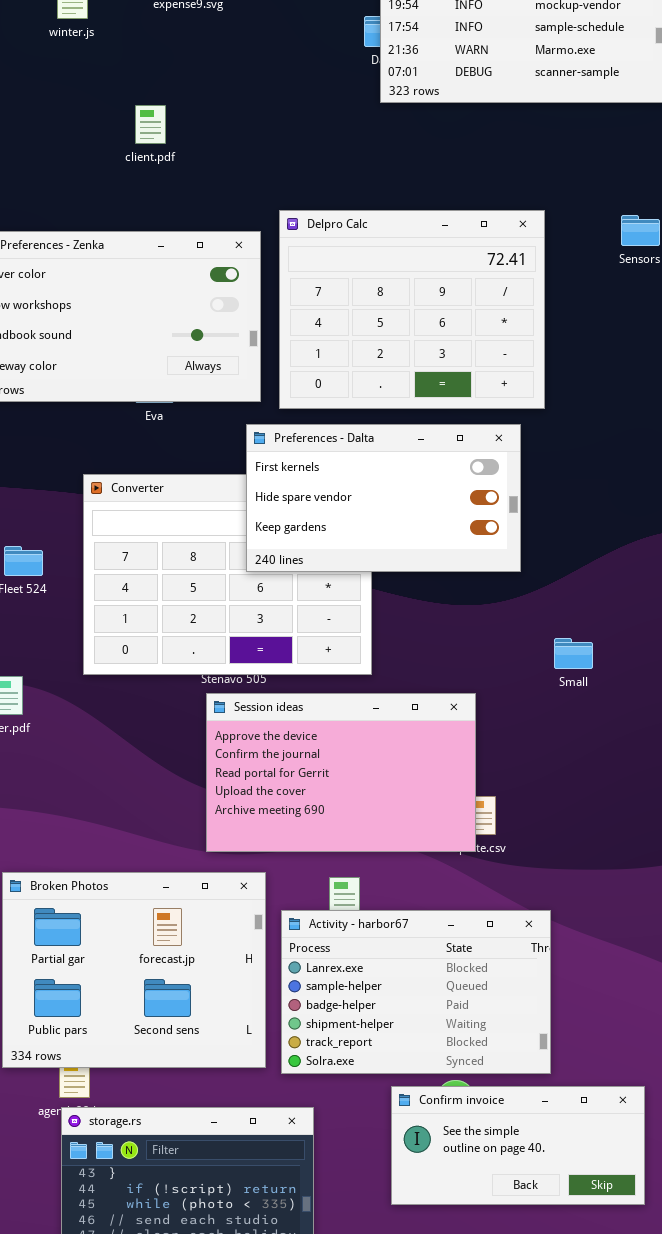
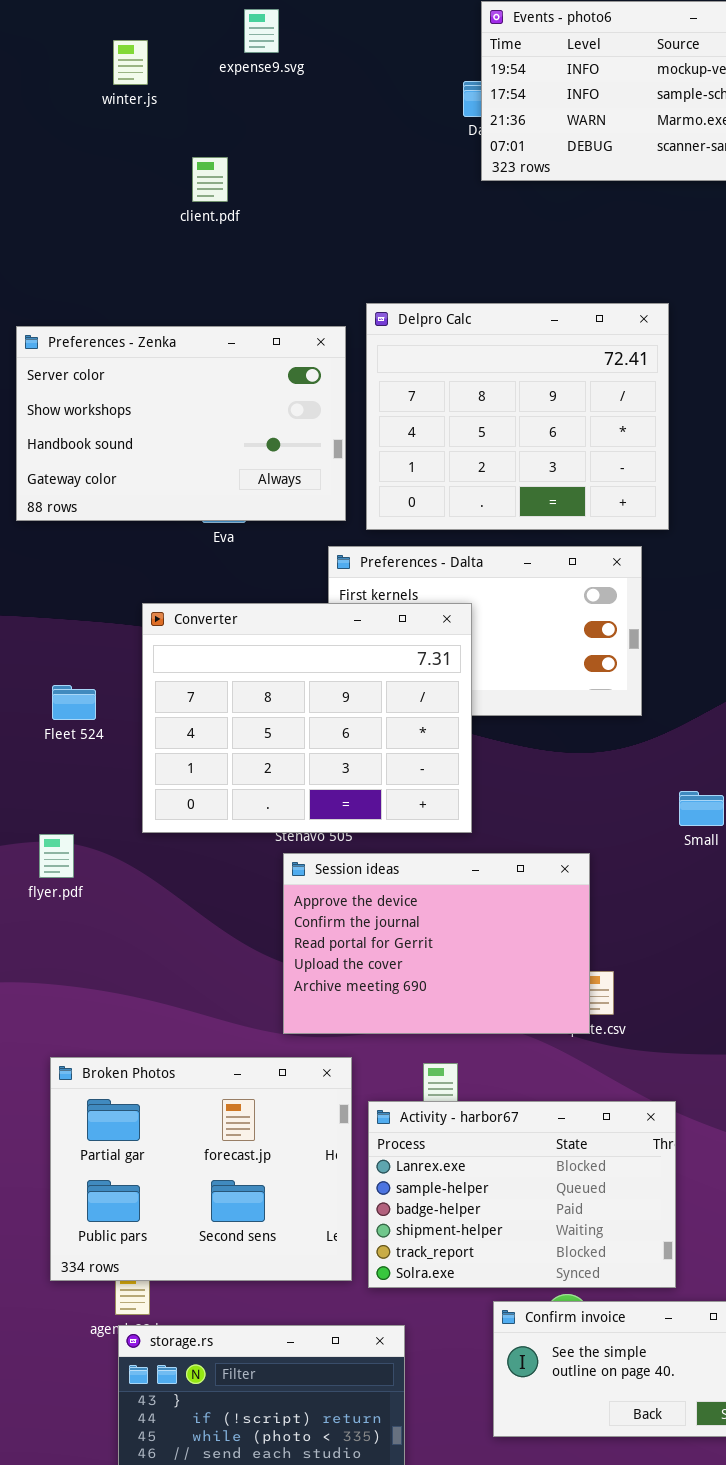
client.pdf: [135,105,166,144] -> [192,157,228,202], moved
Converter: [83,474,372,675] -> [142,603,472,833], raised

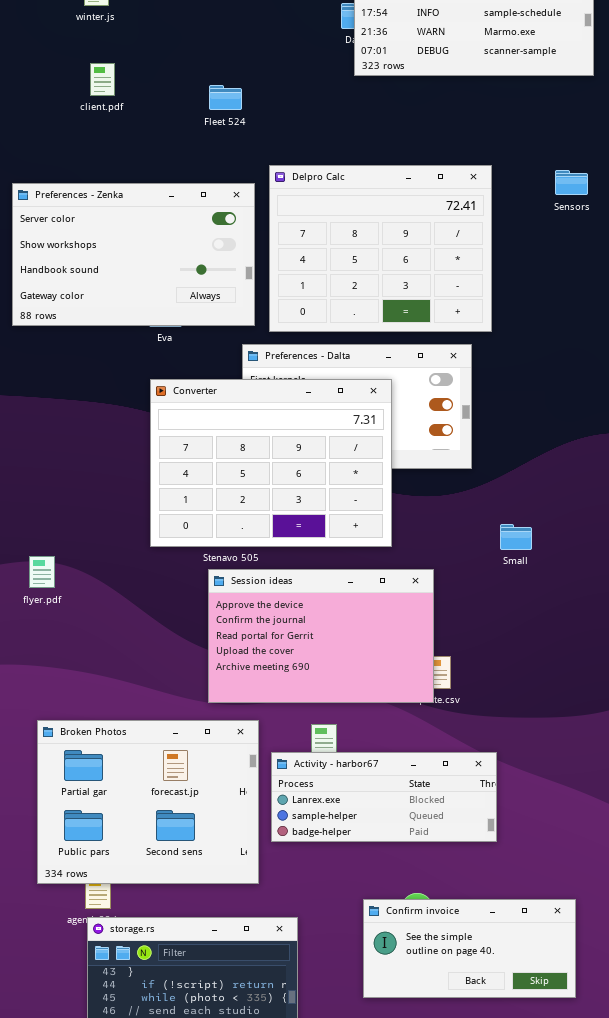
client.pdf: [192,157,228,202] -> [90,63,115,96], moved
Converter: [142,603,472,833] -> [150,379,392,547], moved
Fleet 524: [52,685,96,720] -> [209,85,242,110], moved
Activity - harbor67: [368,1101,676,1288] -> [271,752,497,842], resized

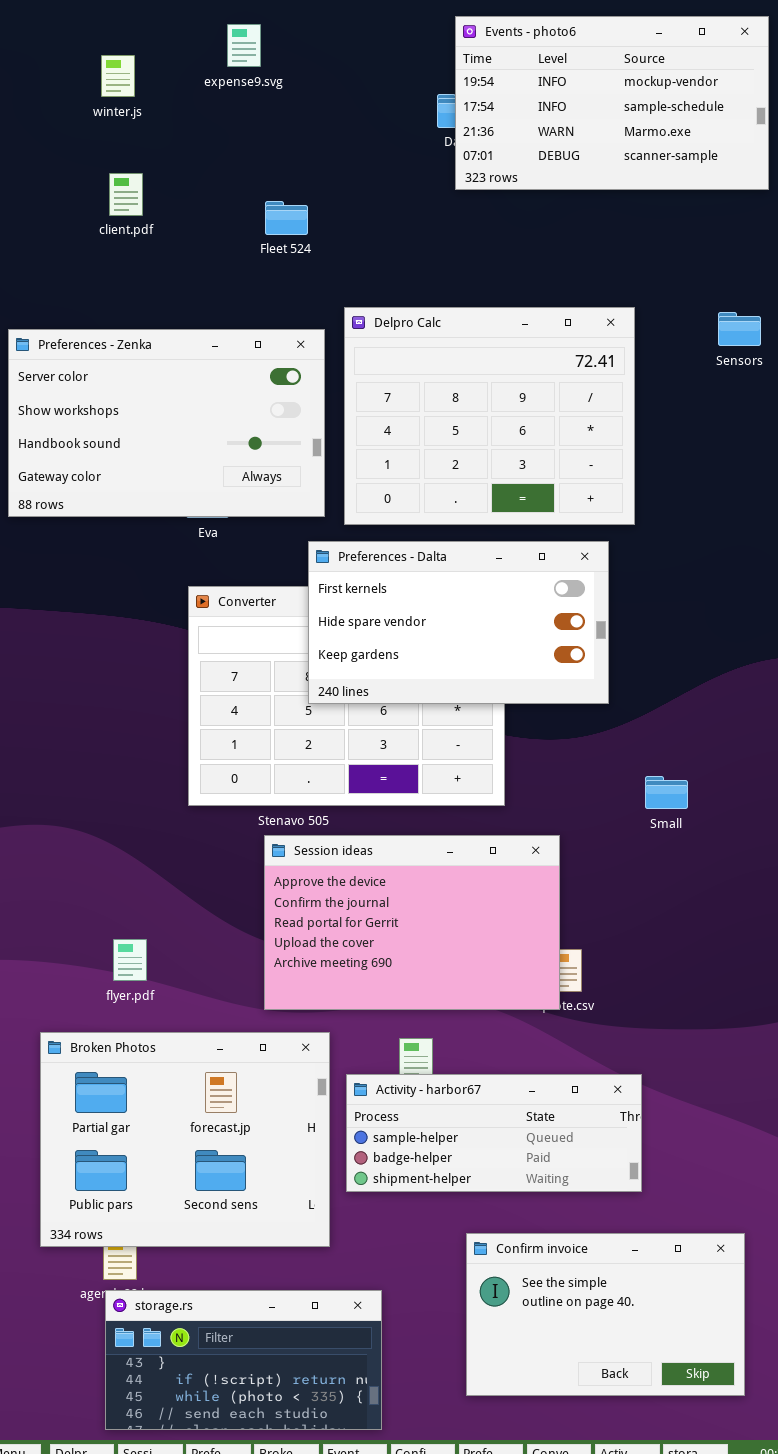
Preferences - Dalta: [242,344,472,469] -> [308,541,609,704], raised
flyer.pdf: [29,556,55,588] -> [113,939,147,981], moved
Activity - harbor67: [271,752,497,842] -> [346,1074,642,1192], scrolled down 1 row
Confirm invoice: [363,899,576,998] -> [466,1233,745,1396], resized

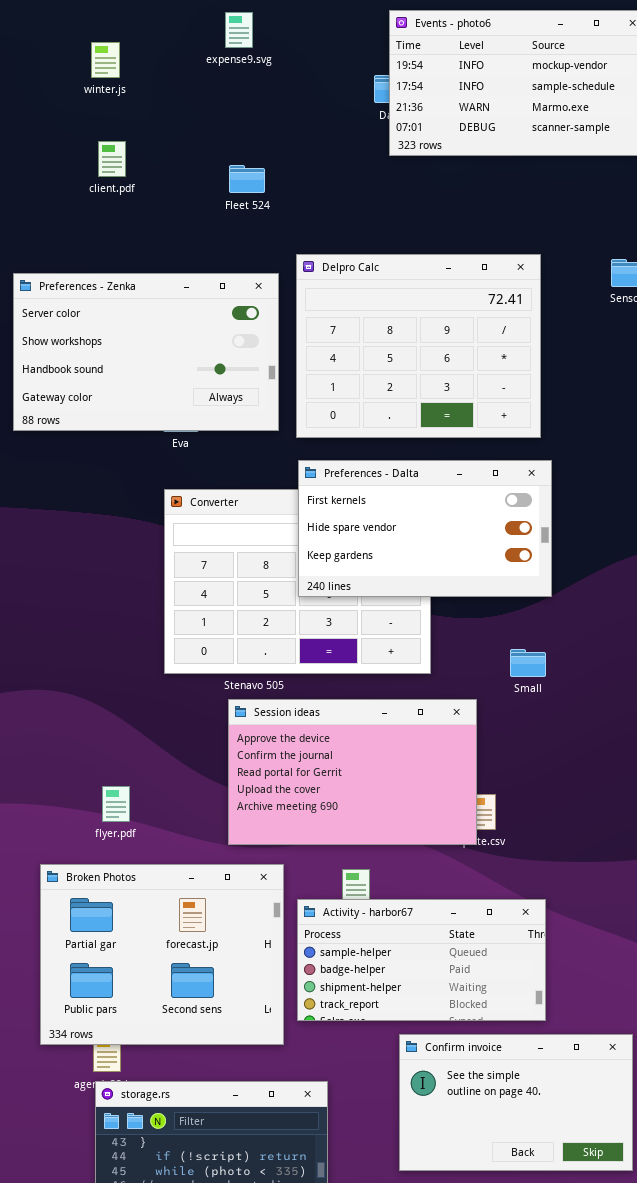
expense9.svg: [227,24,261,67] -> [225,12,253,48], moved
Preferences - Dalta: [308,541,609,704] -> [298,460,552,597], moved
Small: [645,776,688,809] -> [510,649,546,677], moved
Activity - harbor67: [346,1074,642,1192] -> [297,899,546,1021], resized

